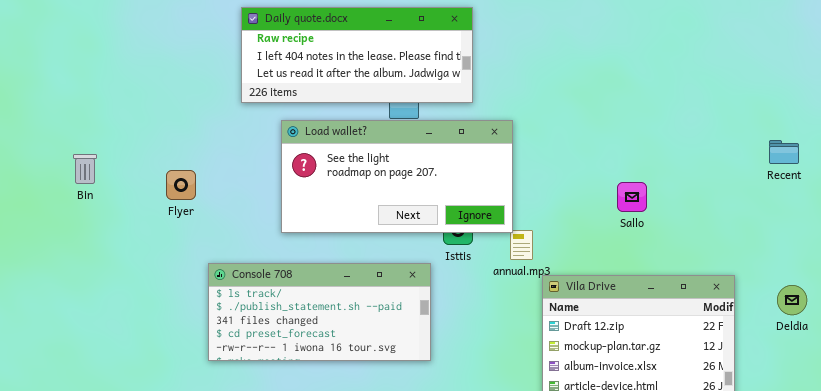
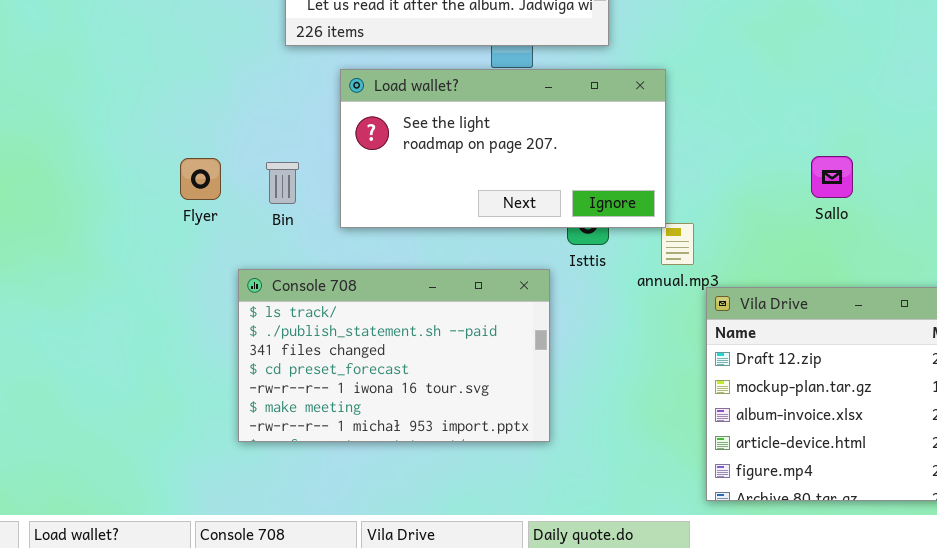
Bin: [73,154,97,184] -> [266,162,299,204], moved
Flyer: [166,170,196,200] -> [180,158,221,200], moved
Console 708: [208,263,431,361] -> [238,269,550,442], resized

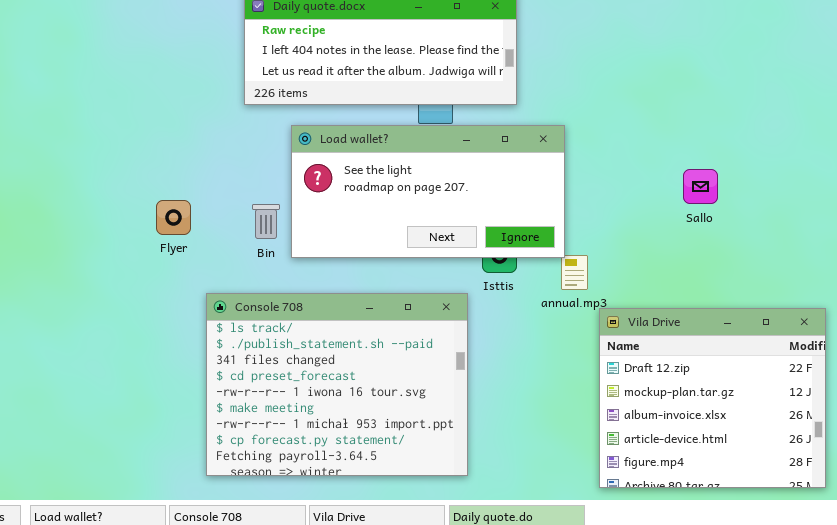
Sallo: [811,156,853,198] -> [683,169,718,204], moved
Bin: [266,162,299,204] -> [252,204,280,239], moved
Console 708: [238,269,550,442] -> [206,293,468,476], resized

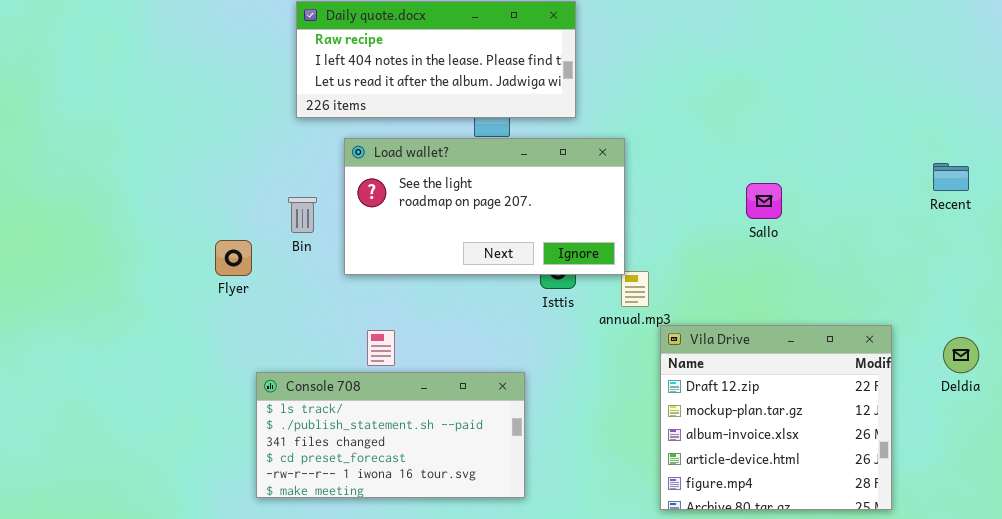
Flyer: [156,200,191,235] -> [215,240,252,276], moved
Bin: [252,204,280,239] -> [288,197,317,233], moved
Console 708: [206,293,468,476] -> [256,372,525,498], resized

